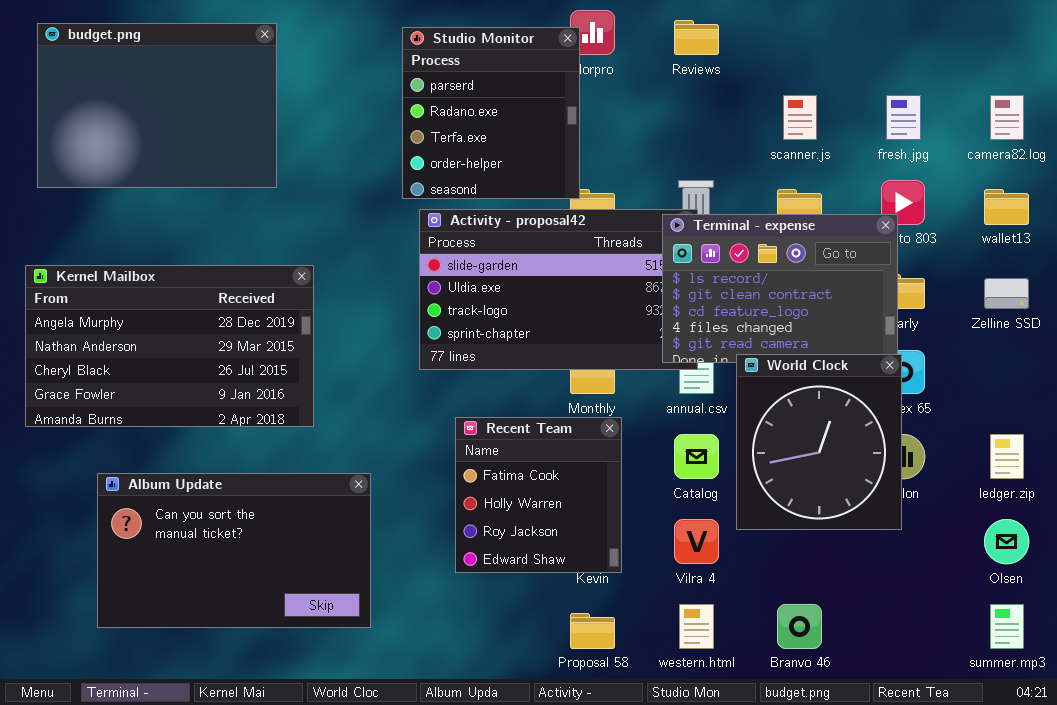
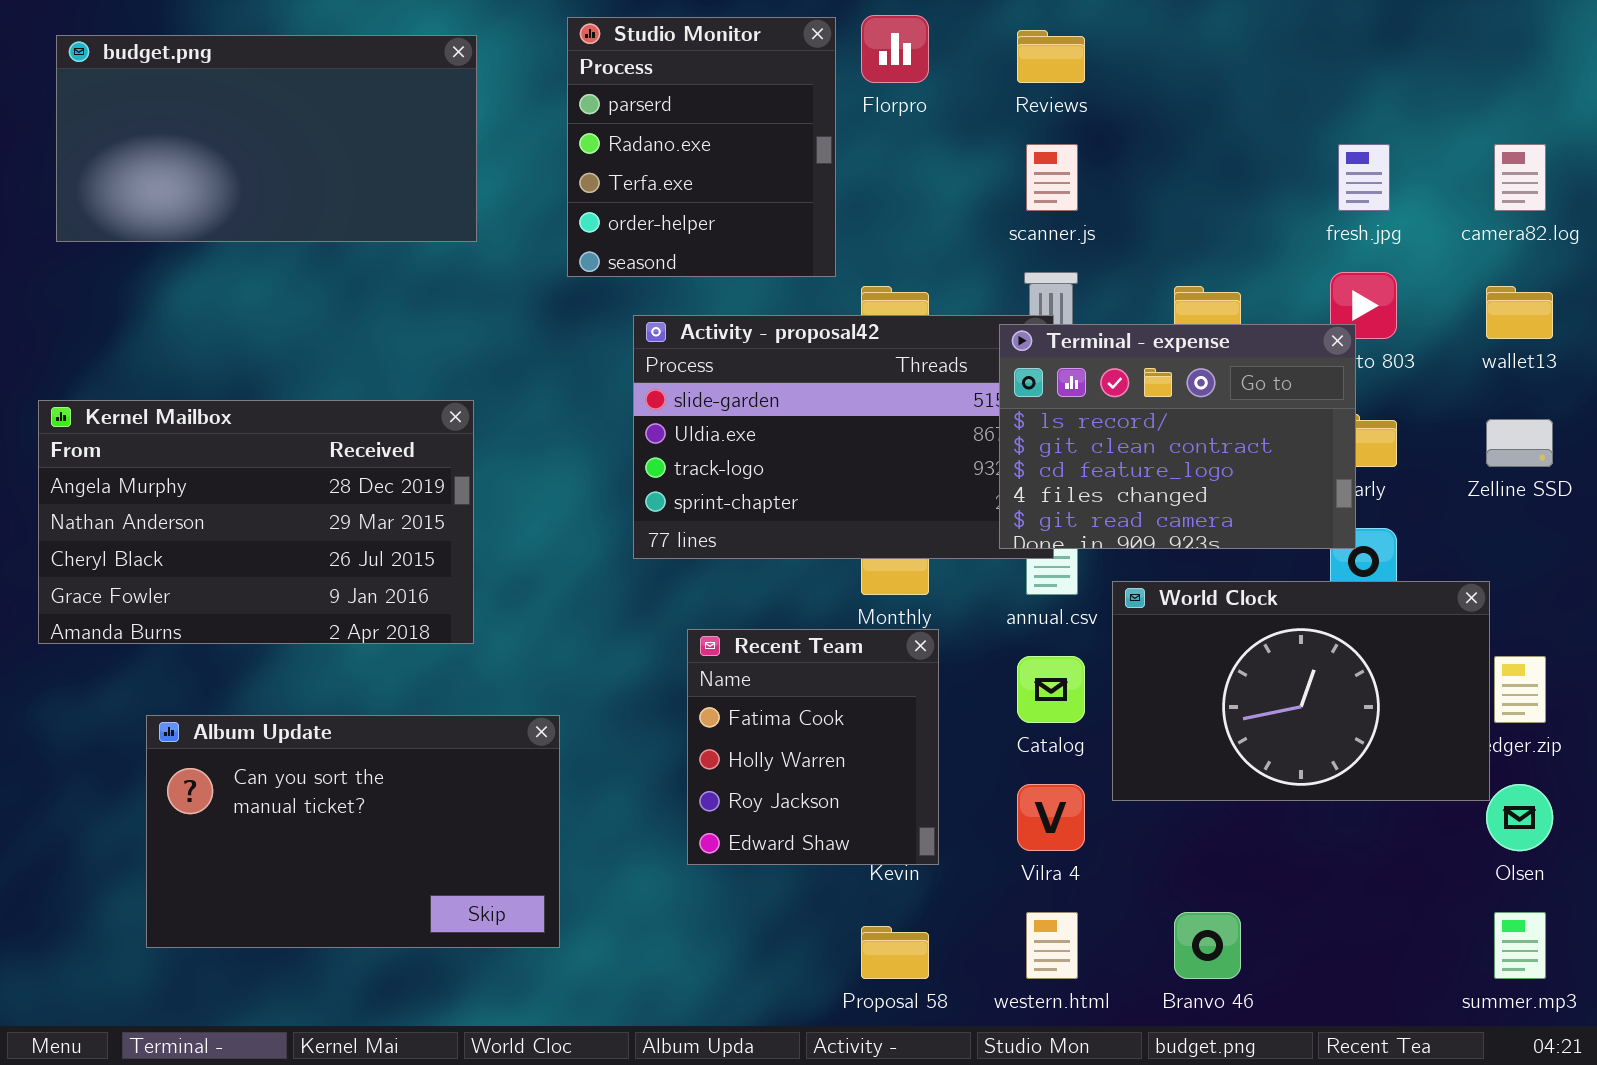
budget.png: [37,23,277,188] -> [56,35,477,242], resized
Studio Monitor: [402,27,580,199] -> [567,17,836,277], moved
scanner.js: [783,95,817,140] -> [1026,144,1078,211], moved
World Clock: [736,354,902,530] -> [1112,581,1490,801], resized

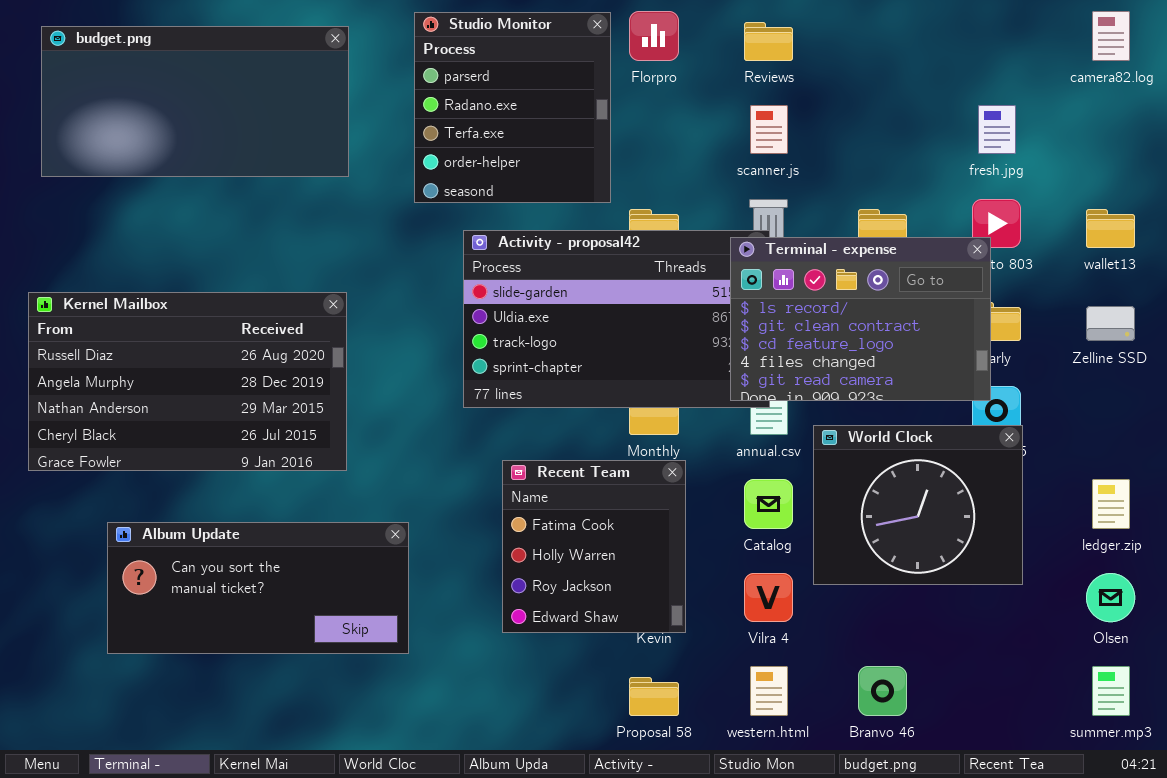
camera82.log: [1494,144,1546,211] -> [1092,11,1130,61], moved
Kernel Mailbox: [38,400,474,644] -> [28,292,347,471], scrolled up 1 row
World Clock: [1112,581,1490,801] -> [813,425,1023,585], resized
Album Update: [146,715,560,948] -> [107,522,409,654], resized

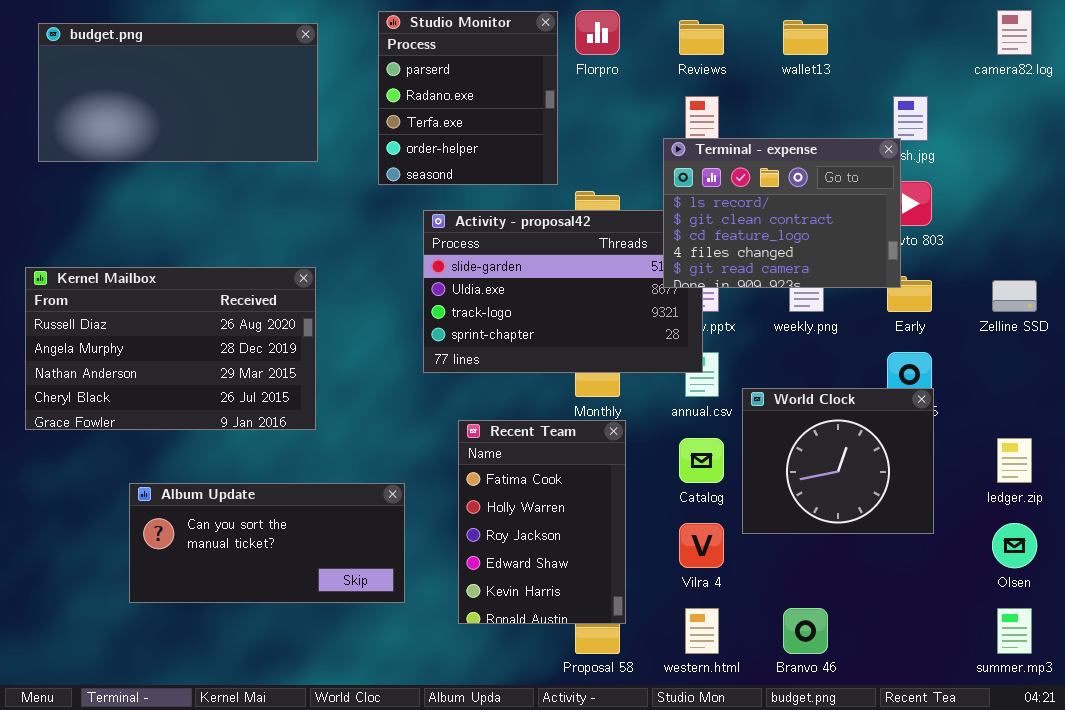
wallet13: [1086,209,1135,248] -> [783,20,828,55], moved
Terminal - expense: [730,237,991,401] -> [663,138,901,288], moved
Recent Team: [502,460,686,633] -> [458,420,626,624], resized
Album Update: [107,522,409,654] -> [129,483,405,603], moved

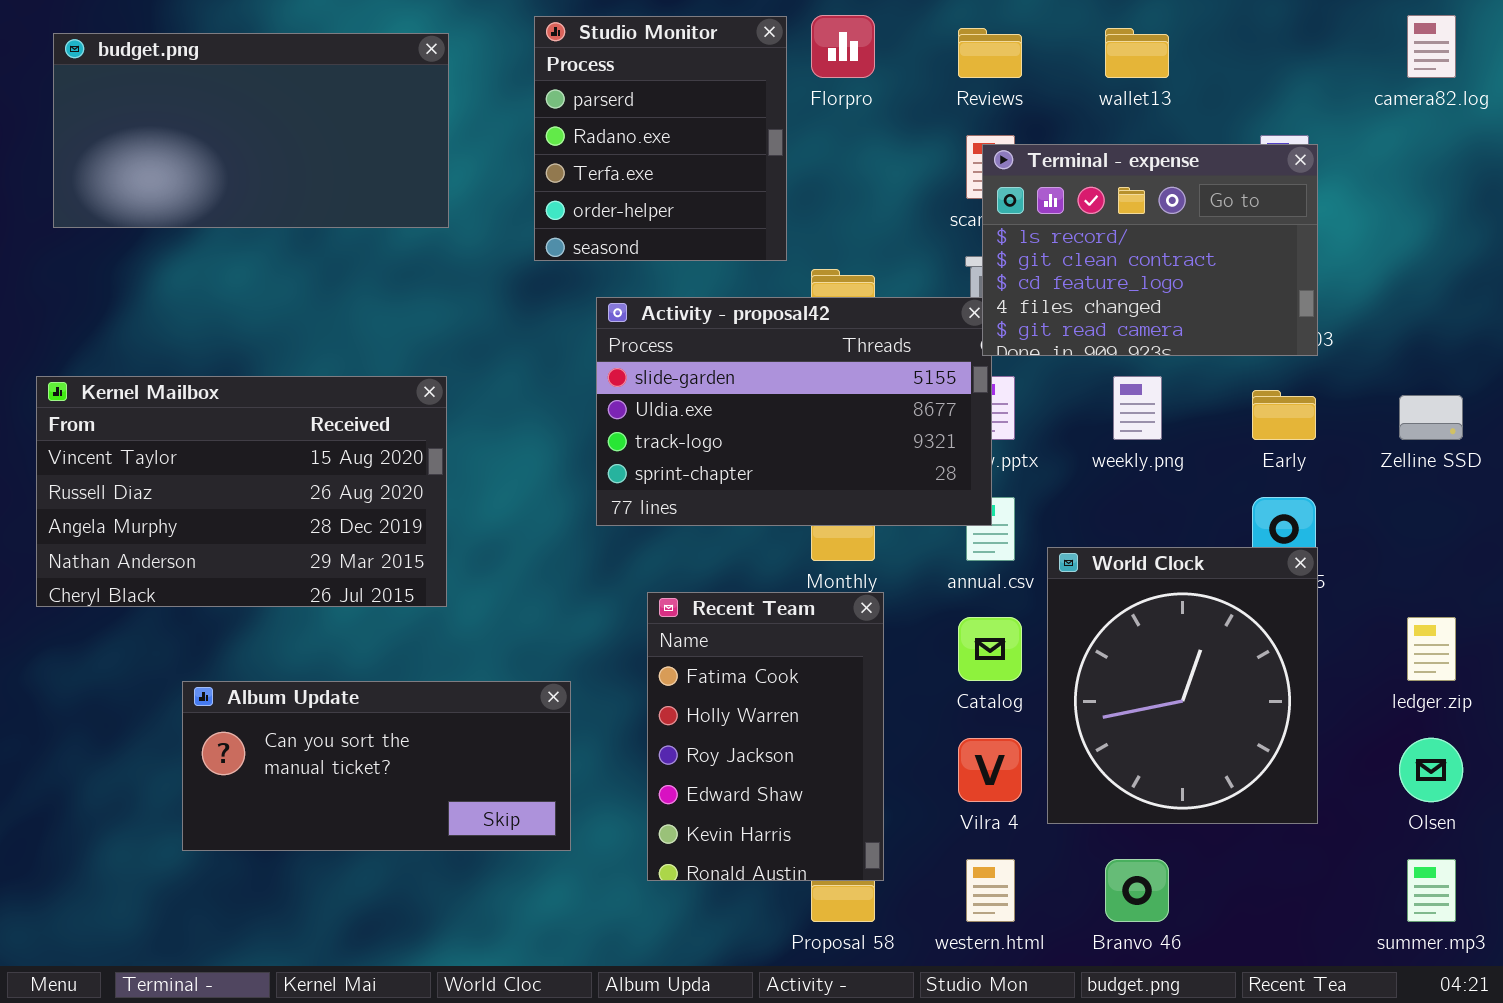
Terminal - expense: [663,138,901,288] -> [982,144,1318,356], moved
Kernel Mailbox: [25,267,316,430] -> [36,376,447,607], scrolled up 1 row
World Clock: [742,388,934,534] -> [1047,547,1318,824], resized

